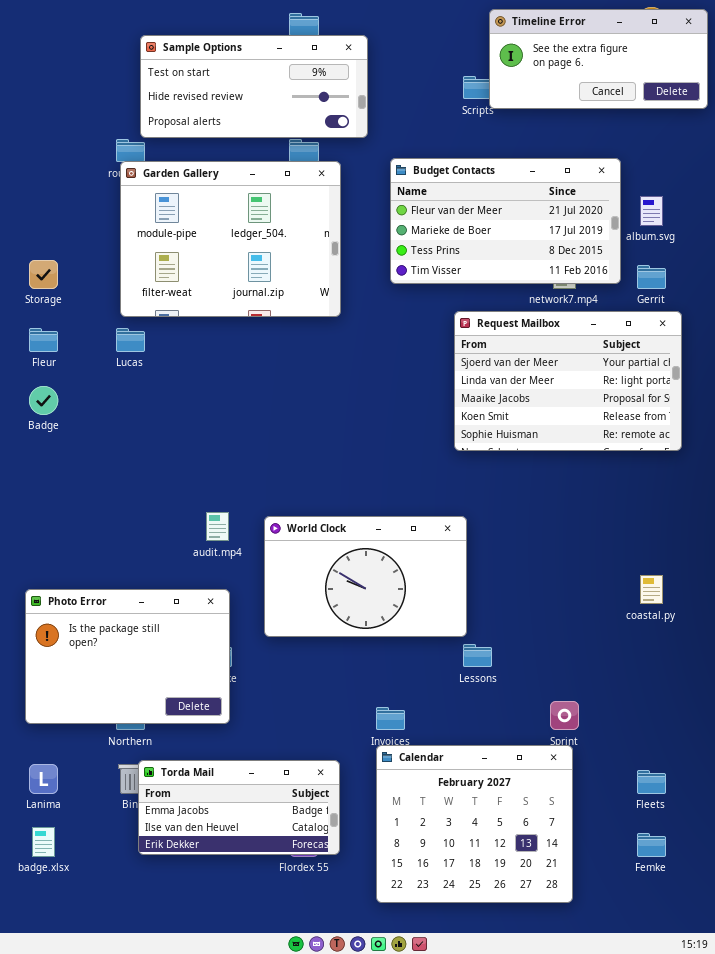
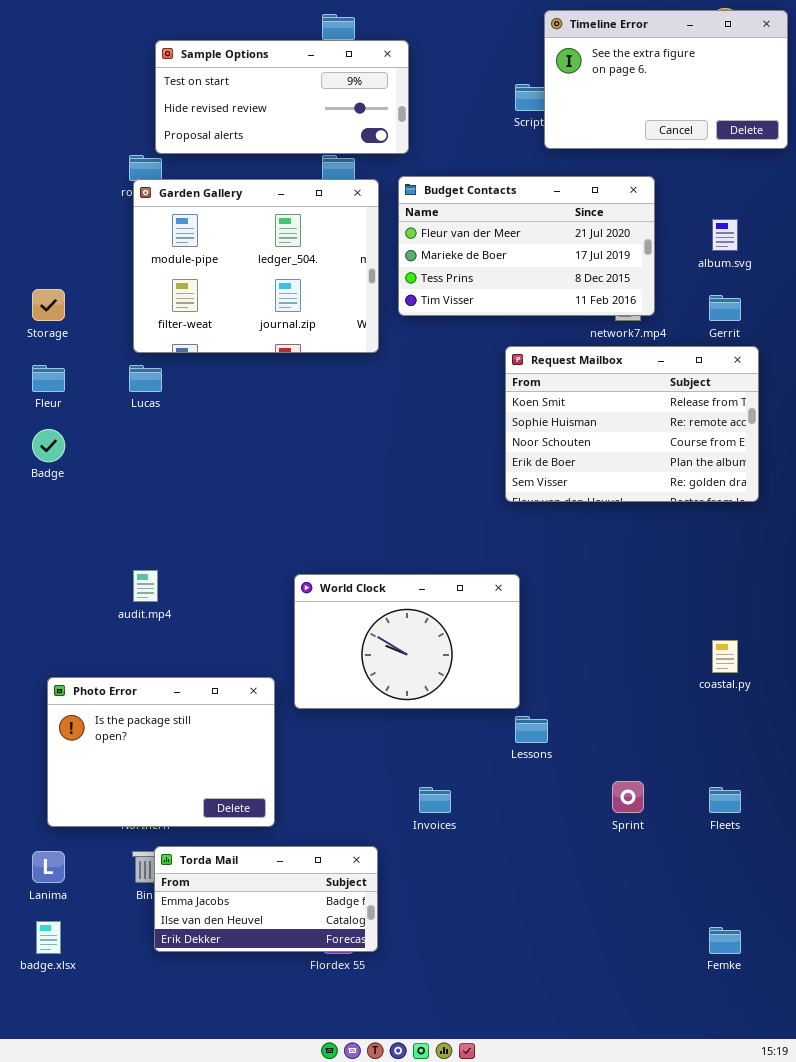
Timeline Error: [489,9,708,109] -> [544,10,788,149], resized
Budget Contacts: [390,158,621,284] -> [398,176,655,316], moved
Request Mailbox: [454,311,682,451] -> [505,346,759,502], scrolled down 3 rows
audit.mp4: [206,512,229,541] -> [133,570,158,602], moved
Photo Error: [25,589,230,724] -> [47,677,275,827], moved
Calendar: [376,745,573,903] -> none, closed
Fleets: [637,770,666,794] -> [709,787,741,813], moved

